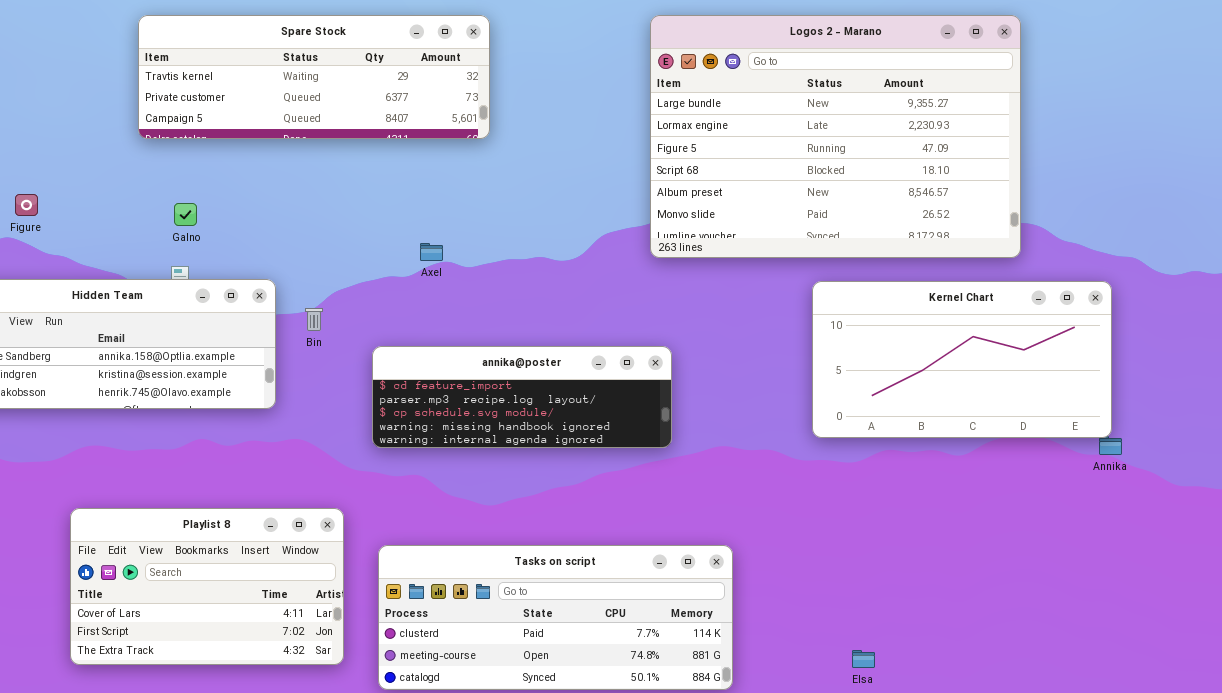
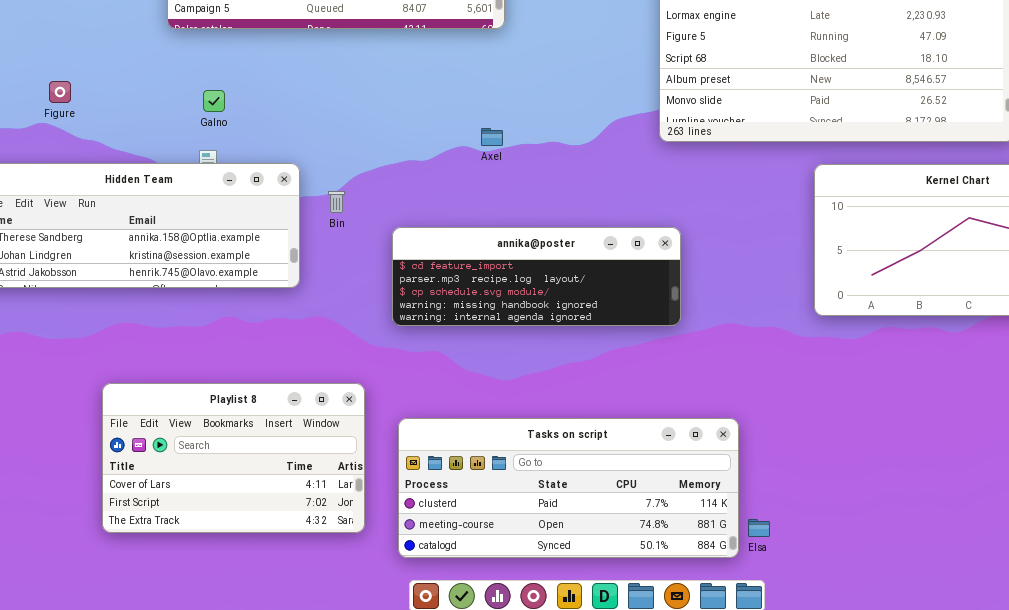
Axel: [420,243,443,261] -> [481,128,503,146], moved
Elsa: [852,650,875,668] -> [748,519,770,537], moved

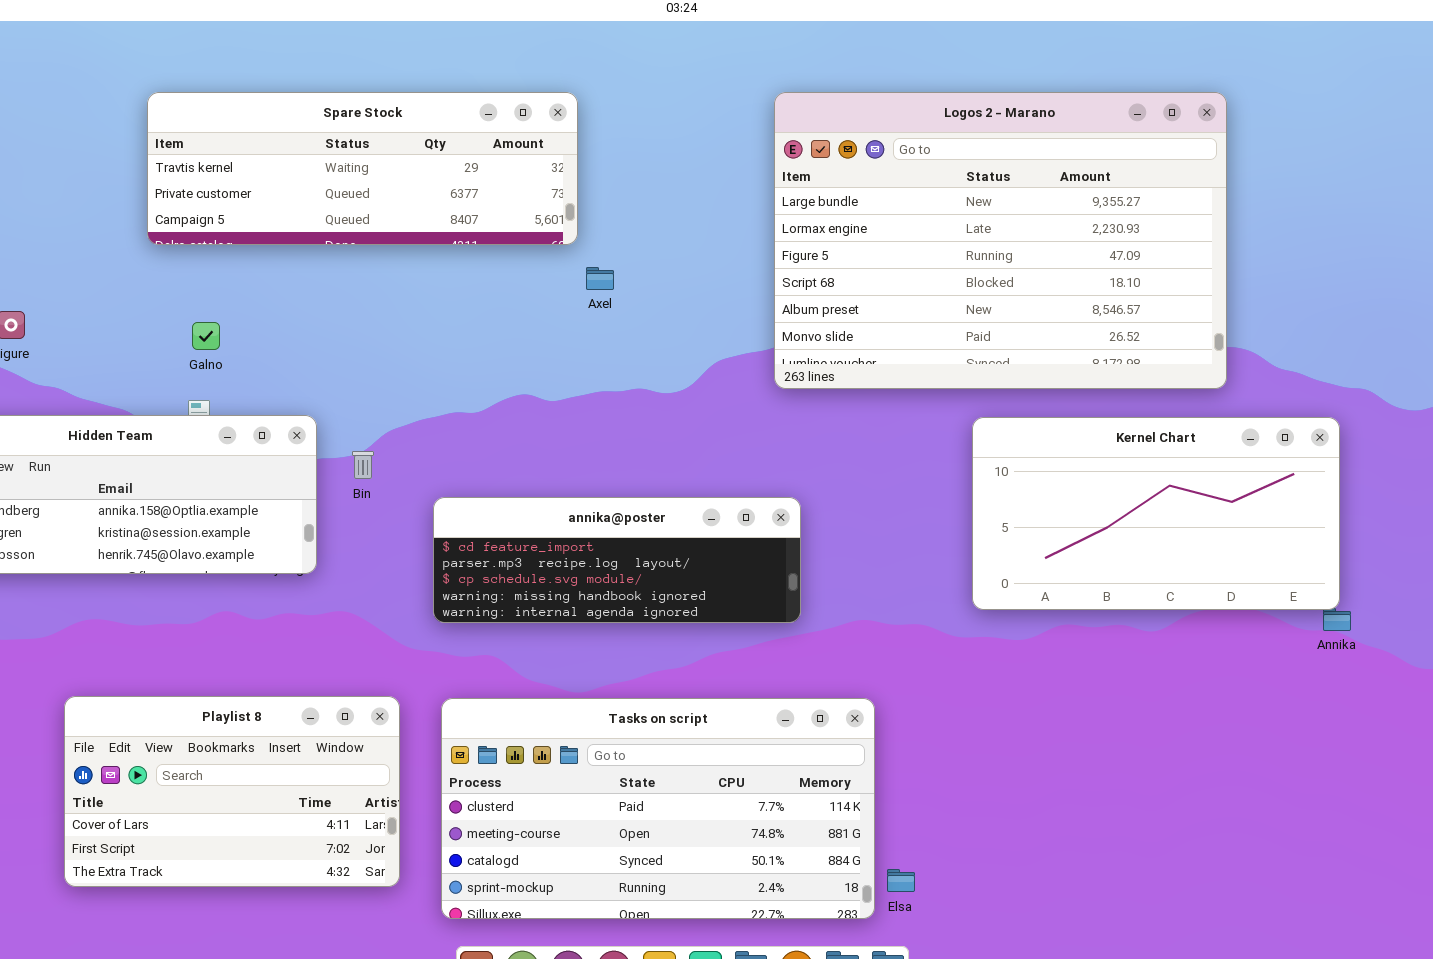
Axel: [481,128,503,146] -> [586,267,614,290], moved
Tasks on script: [398,418,739,558] -> [441,698,875,919], resized

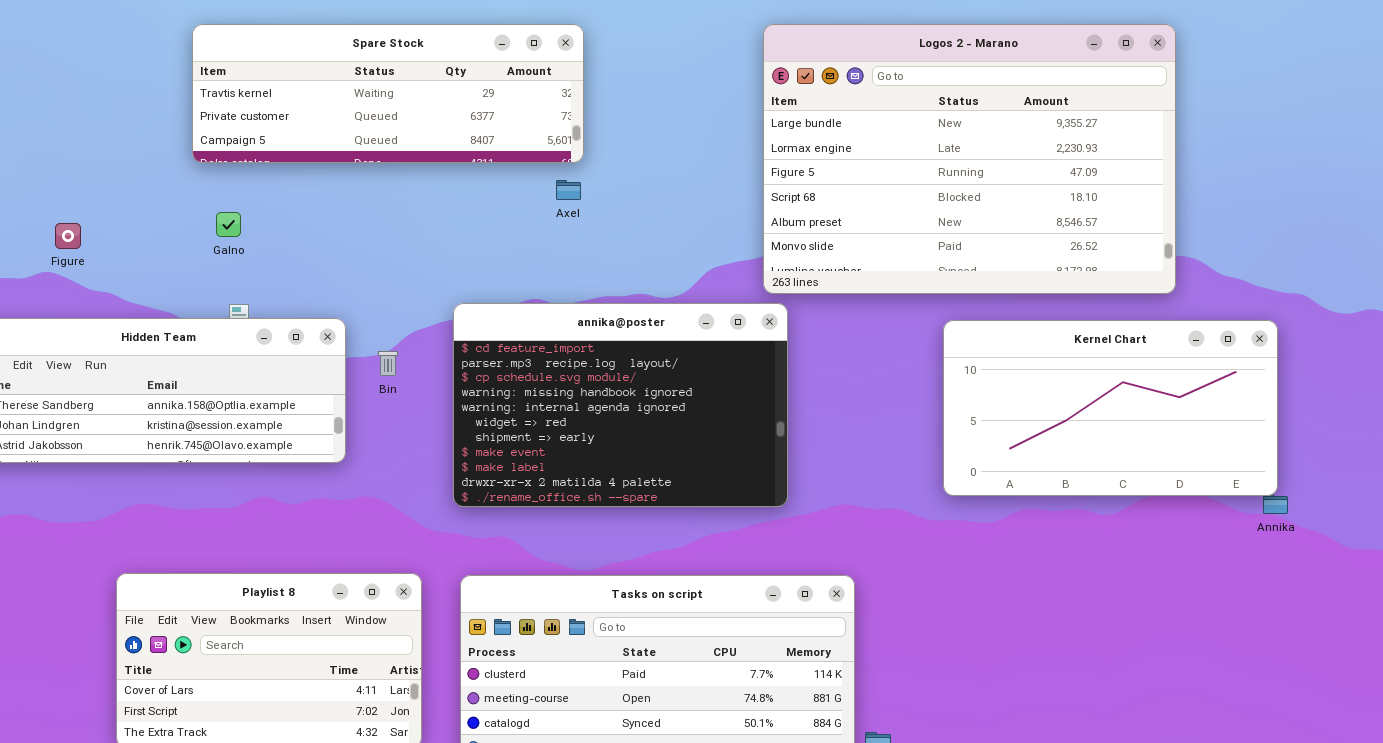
Axel: [586,267,614,290] -> [556,180,581,200], moved
Galno: [192,322,220,350] -> [216,212,241,237], moved
annika@poster: [433,497,801,623] -> [453,303,788,507], resized

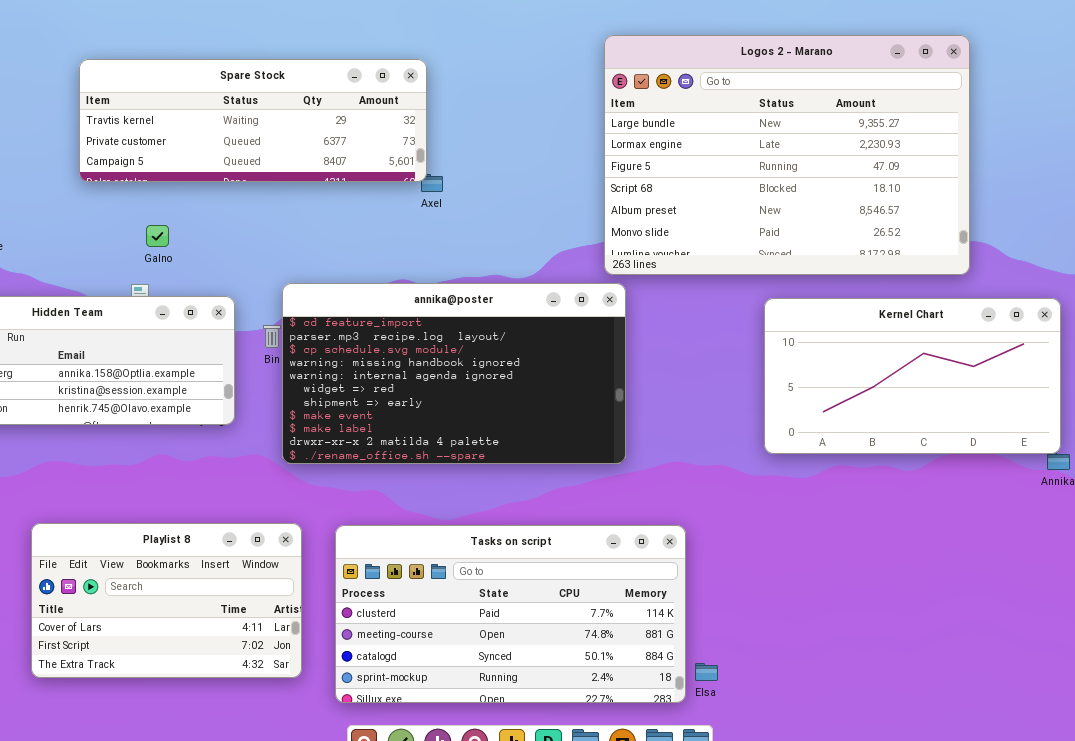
Spare Stock: [192,24,584,163] -> [79,59,427,182], moved
Galno: [216,212,241,237] -> [146,225,169,247], moved
annika@poster: [453,303,788,507] -> [282,283,626,464], resized

